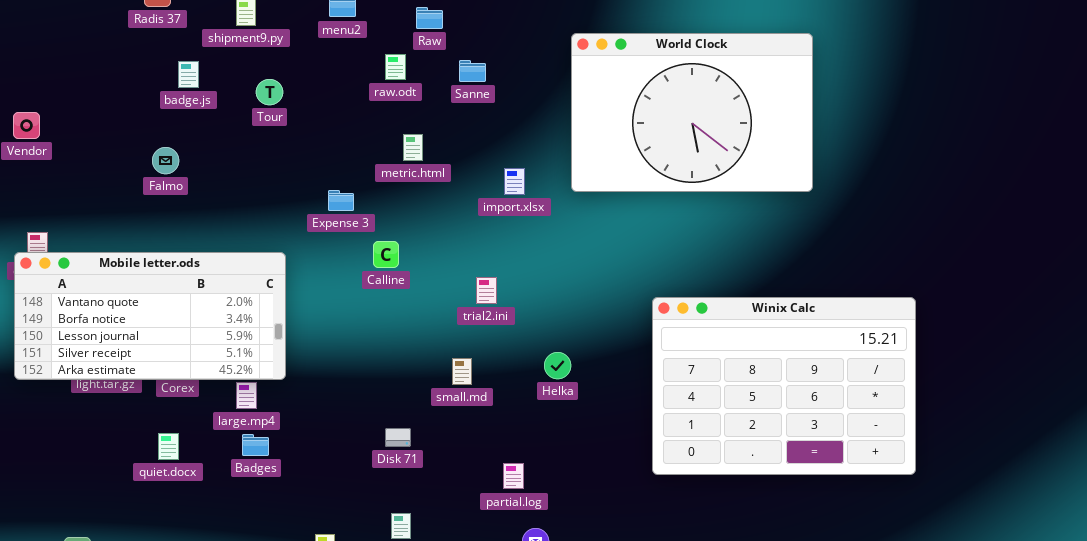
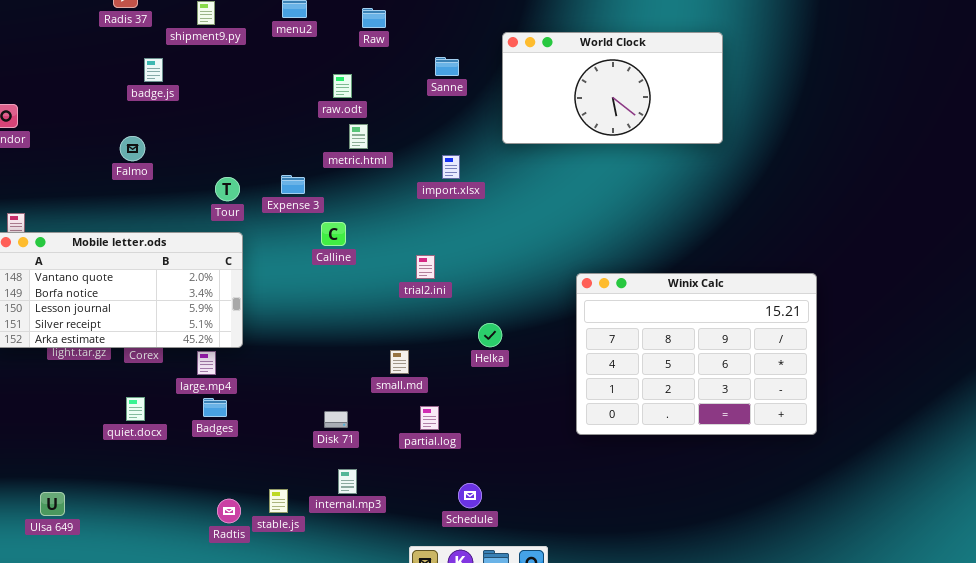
World Clock: [571,33,813,192] -> [502,32,723,144], resized
raw.odt: [385,54,406,80] -> [333,74,352,98], moved
Sanne: [459,60,486,82] -> [435,57,459,76], moved
Tour: [256,79,283,105] -> [215,177,240,201], moved
small.md: [452,358,472,385] -> [390,350,409,374], moved
Disk 71: [385,428,411,447] -> [324,411,348,428], moved
partial.log: [503,463,524,489] -> [420,406,439,430], moved

